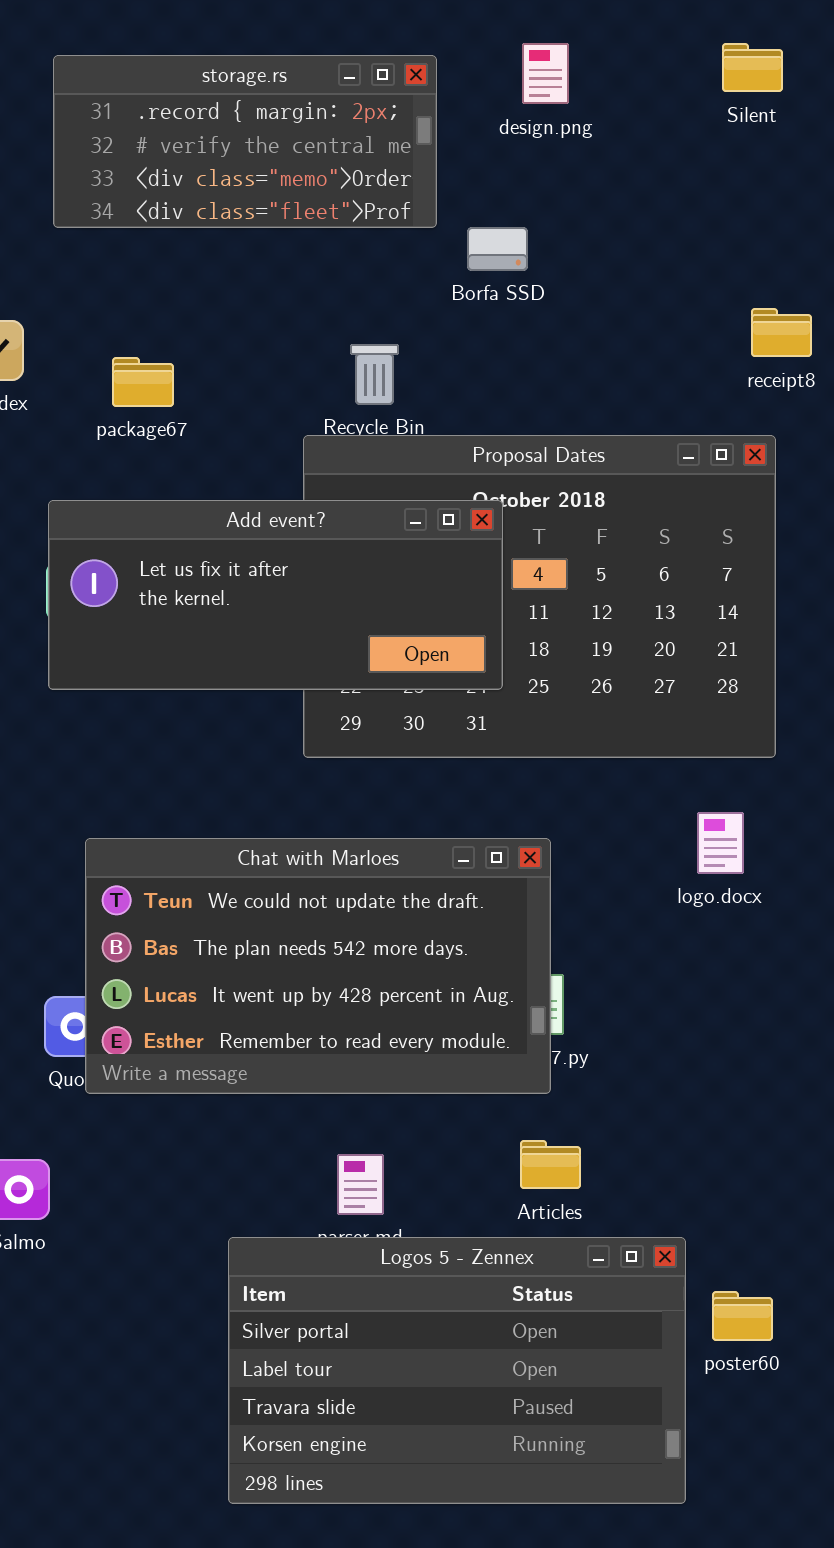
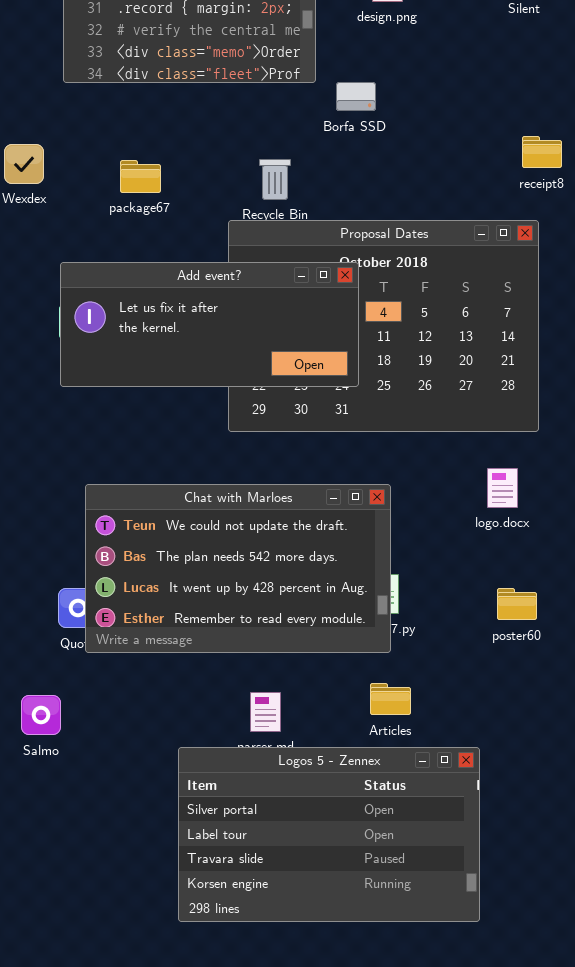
package67: [112,357,174,407] -> [120,160,161,193], moved
poster60: [712,1291,773,1341] -> [497,588,537,620], moved

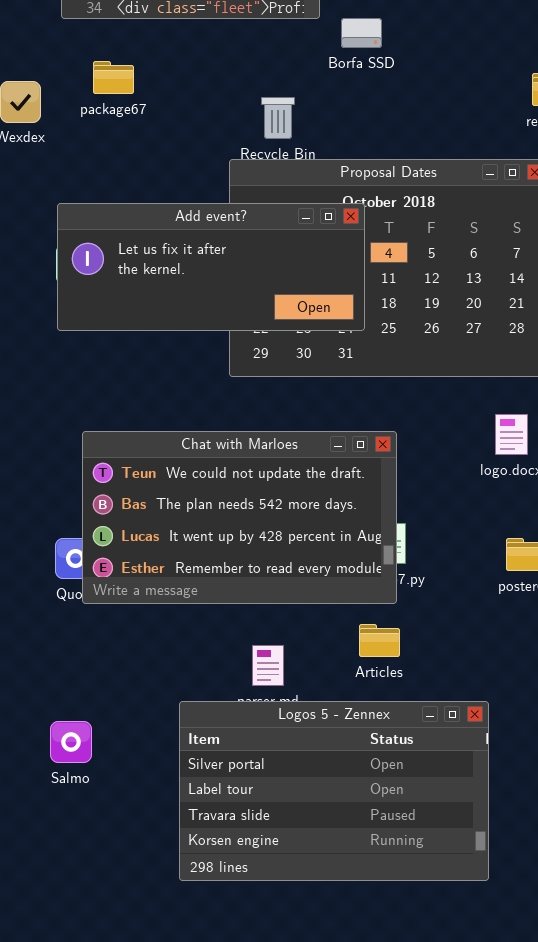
package67: [120,160,161,193] -> [93,61,134,94], moved
Articles: [370,683,411,715] -> [359,624,400,657], moved
Salmo: [21,695,61,735] -> [50,721,92,763], moved

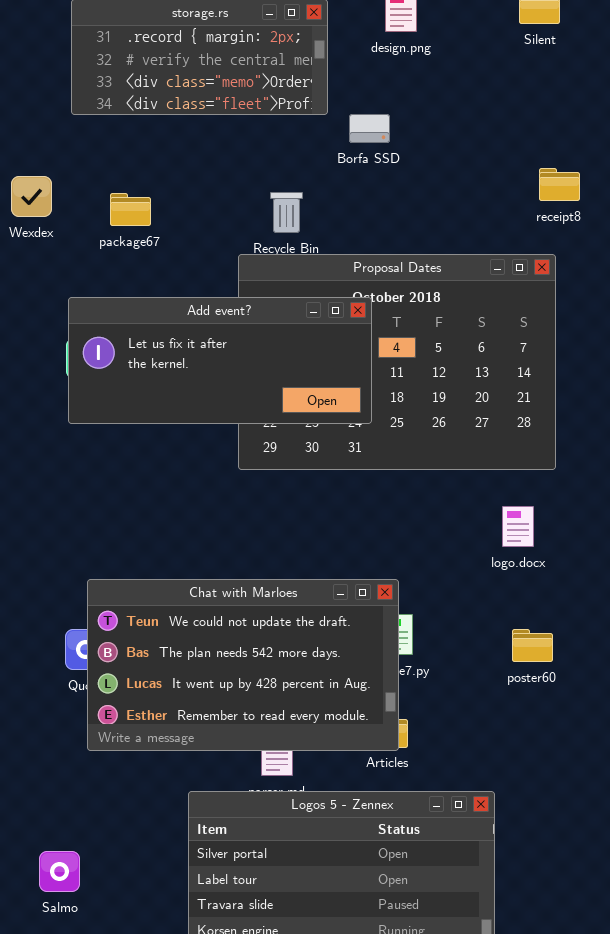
package67: [93,61,134,94] -> [110,193,151,226], moved
Chat with Marloes: [82,431,397,604] -> [87,579,399,751], moved
Salmo: [50,721,92,763] -> [39,851,80,892], moved

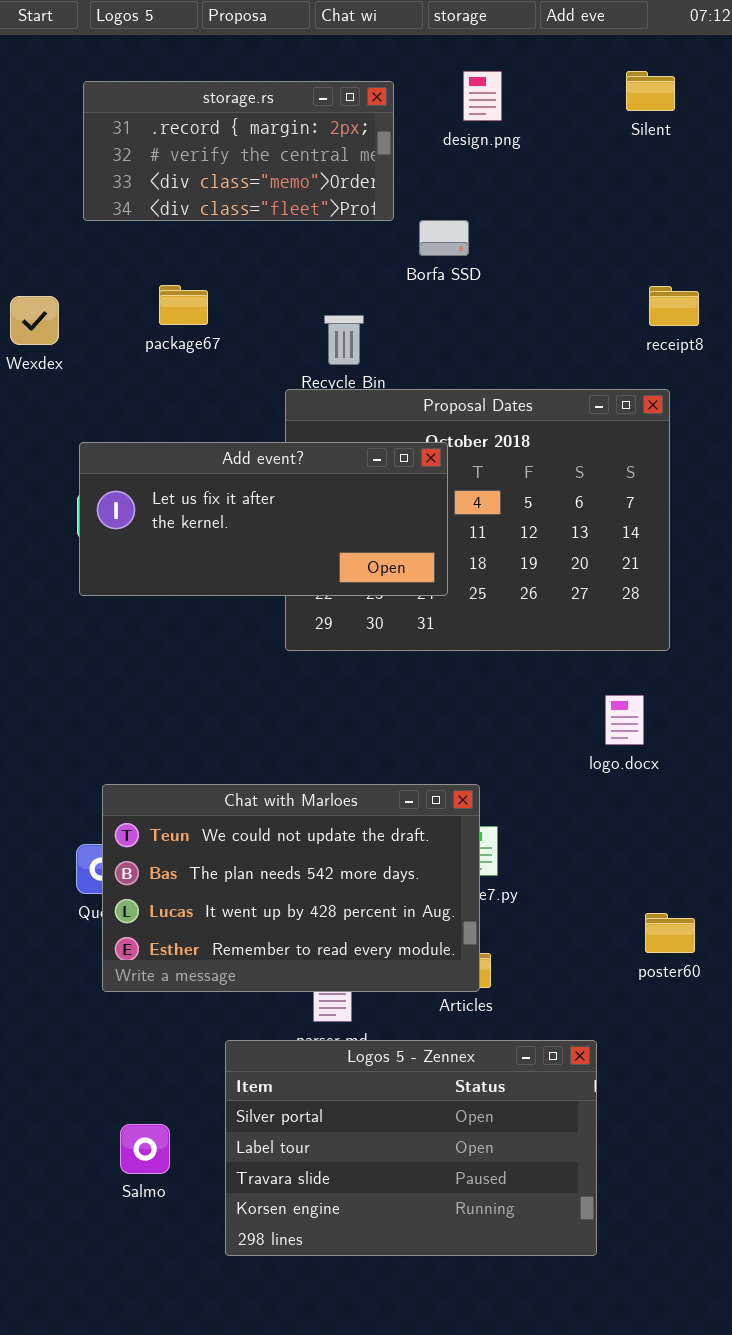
package67: [110,193,151,226] -> [159,285,208,325], moved
poster60: [512,629,553,662] -> [645,913,695,953], moved
Salmo: [39,851,80,892] -> [120,1124,170,1174], moved

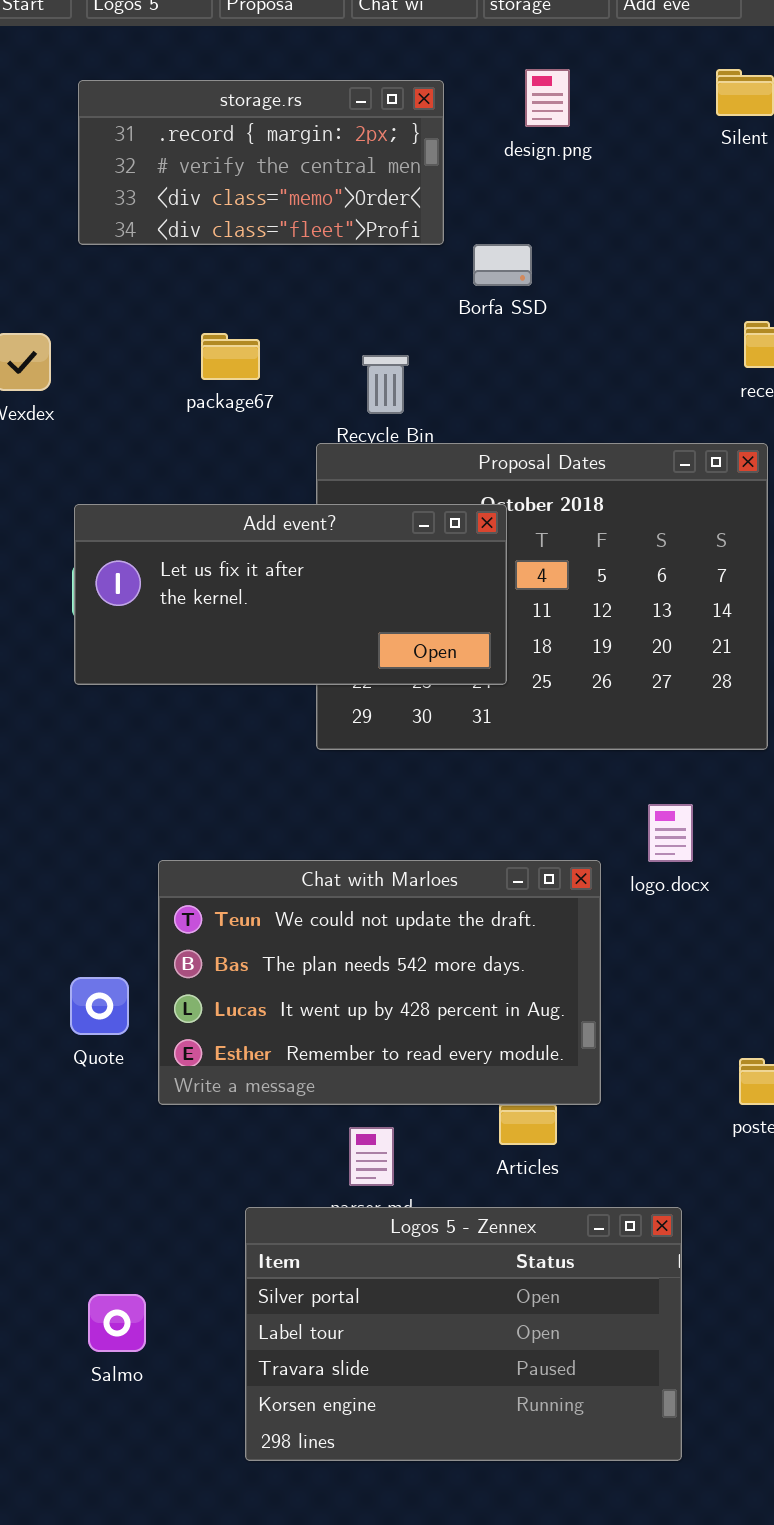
package67: [159,285,208,325] -> [201,333,260,380], moved
logo.docx: [605,695,644,745] -> [648,804,693,862], moved
Chat with Marloes: [102,784,480,992] -> [158,860,601,1105], moved
Salmo: [120,1124,170,1174] -> [88,1294,146,1352], moved

